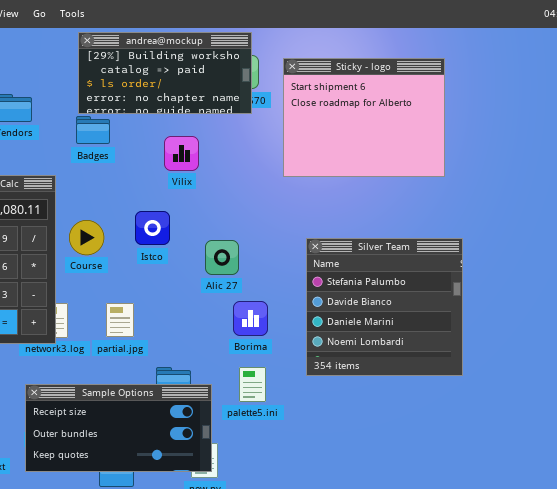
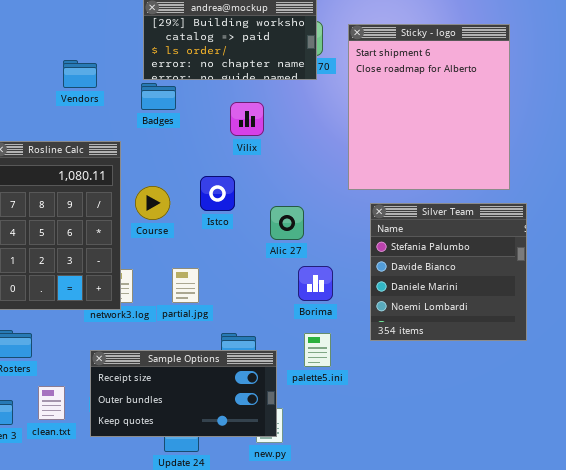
Sticky - logo: [283,58,445,177] -> [348,24,510,190], resized

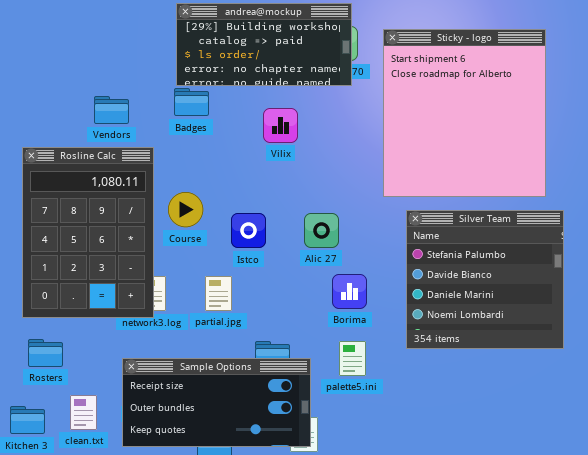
Vendors: [63,60,97,88] -> [94,96,129,124], moved
Istco: [200,176,235,211] -> [231,213,266,248], moved

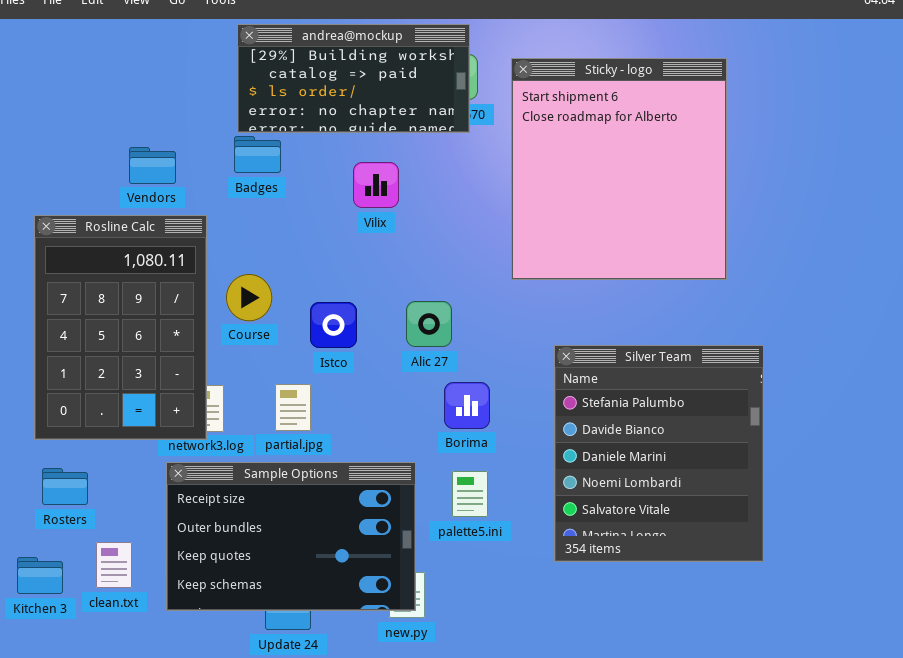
Silver Team: [406,210,564,349] -> [554,345,764,562], moved, resized
Sample Options: [122,358,311,447] -> [166,462,416,611], resized

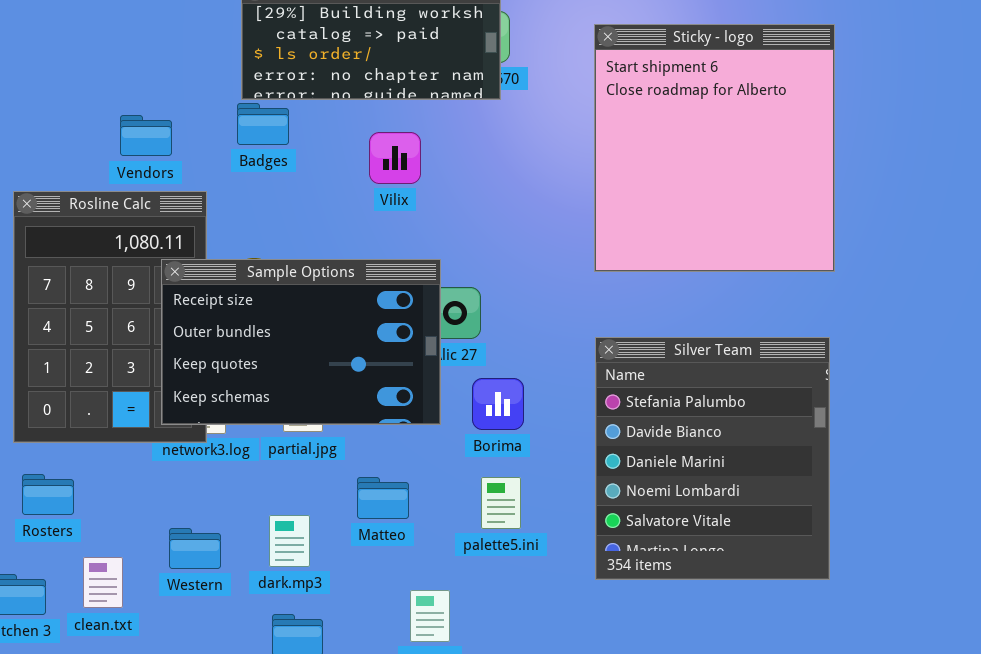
Sticky - logo: [511,58,727,280] -> [594,24,835,272], moved
Sample Options: [166,462,416,611] -> [161,259,441,425], moved

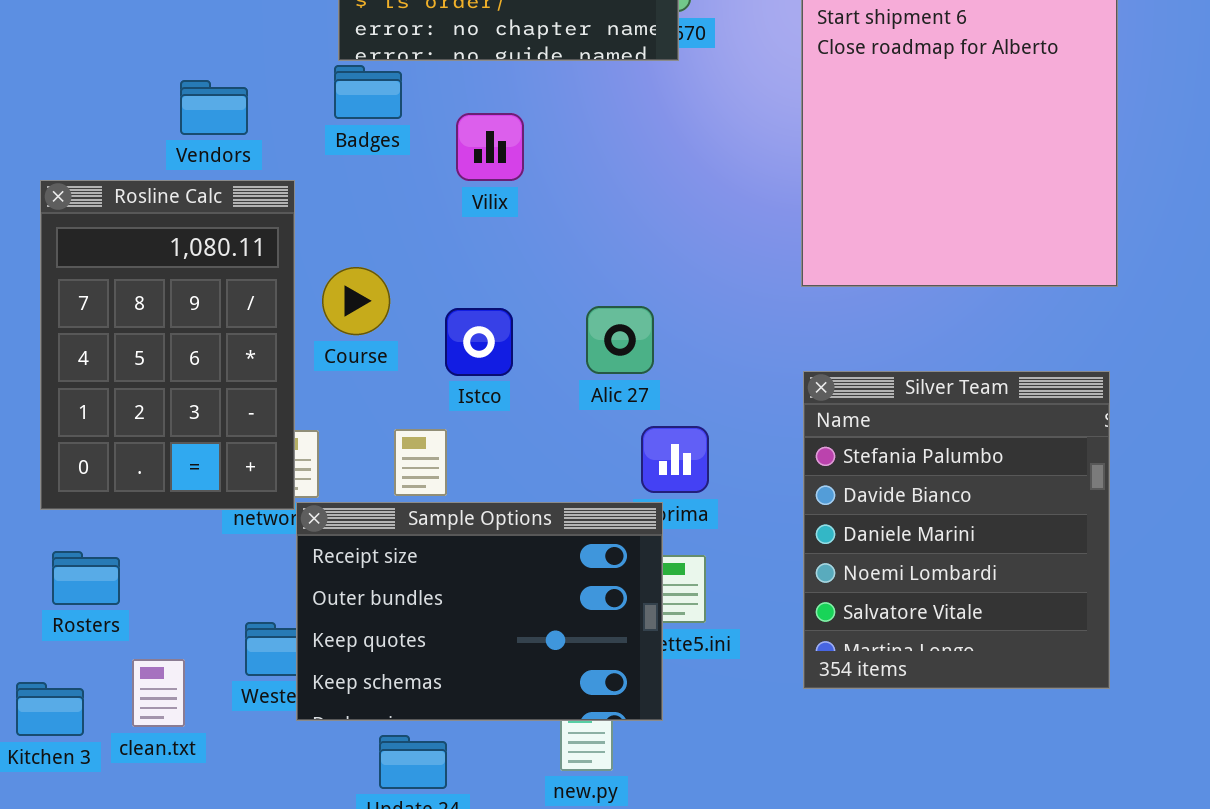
Vilix: [369,132,421,184] -> [456,113,524,181], moved
Sample Options: [161,259,441,425] -> [296,502,663,721], moved

